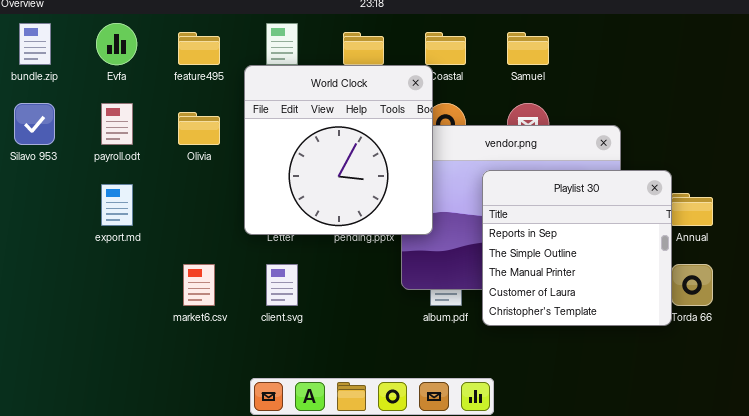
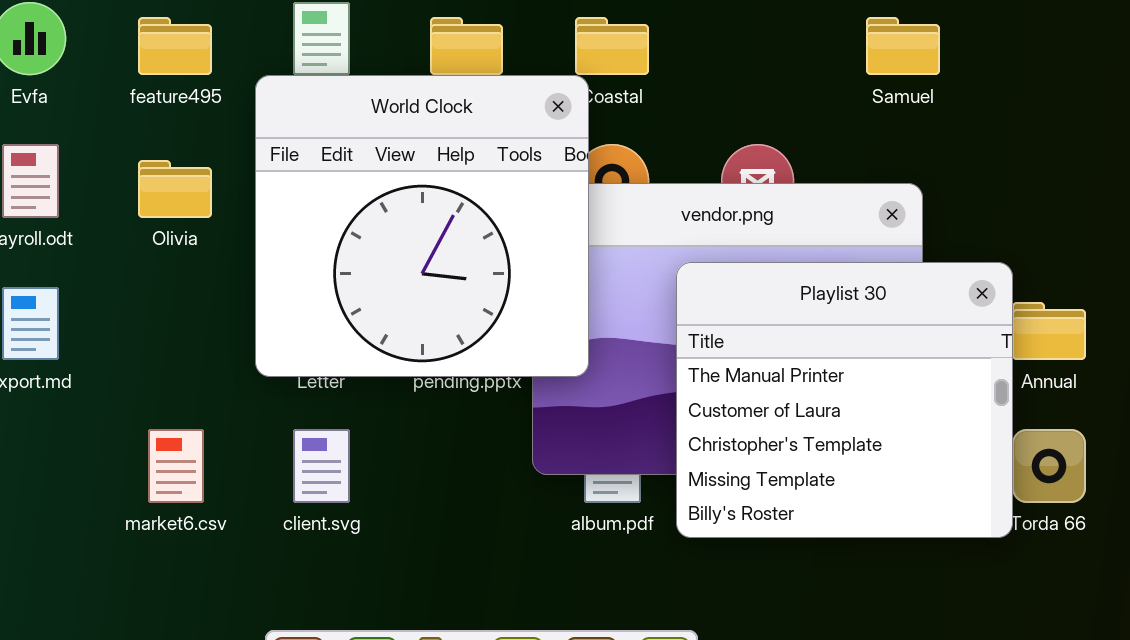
Samuel: [507,32,549,65] -> [866,17,940,75], moved
Playlist 30: [482,170,672,326] -> [676,262,1013,538], scrolled down 2 rows

